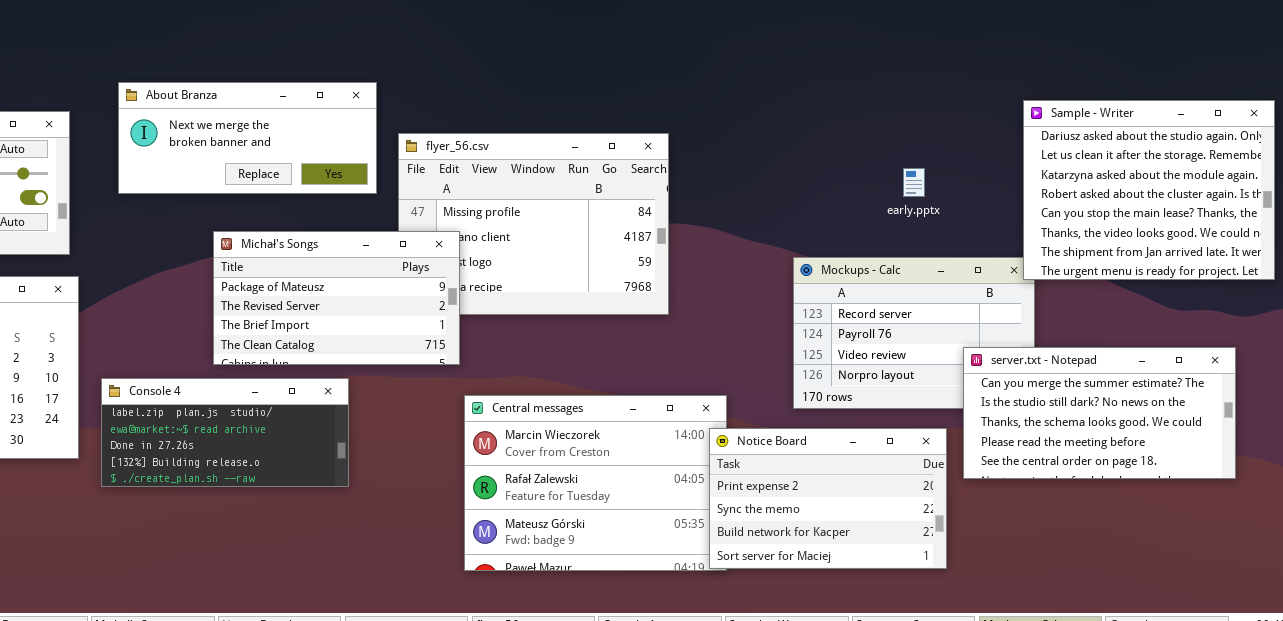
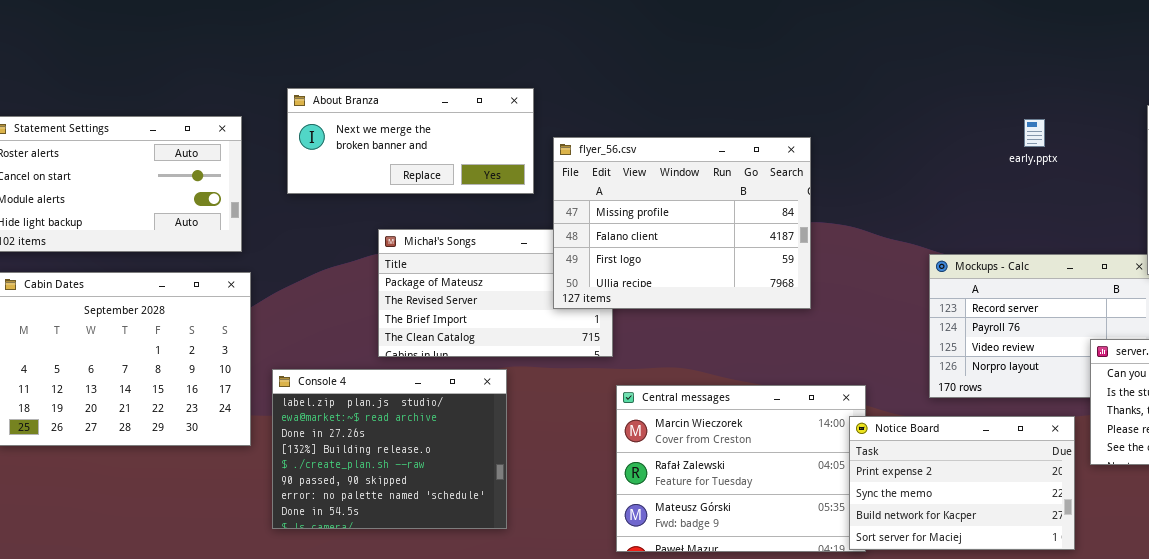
flyer_56.csv: [398,133,669,315] -> [553,137,811,309], raised
early.pptx: [903,168,925,197] -> [1024,119,1045,147], moved
Console 4: [101,378,349,487] -> [272,369,507,529], resized

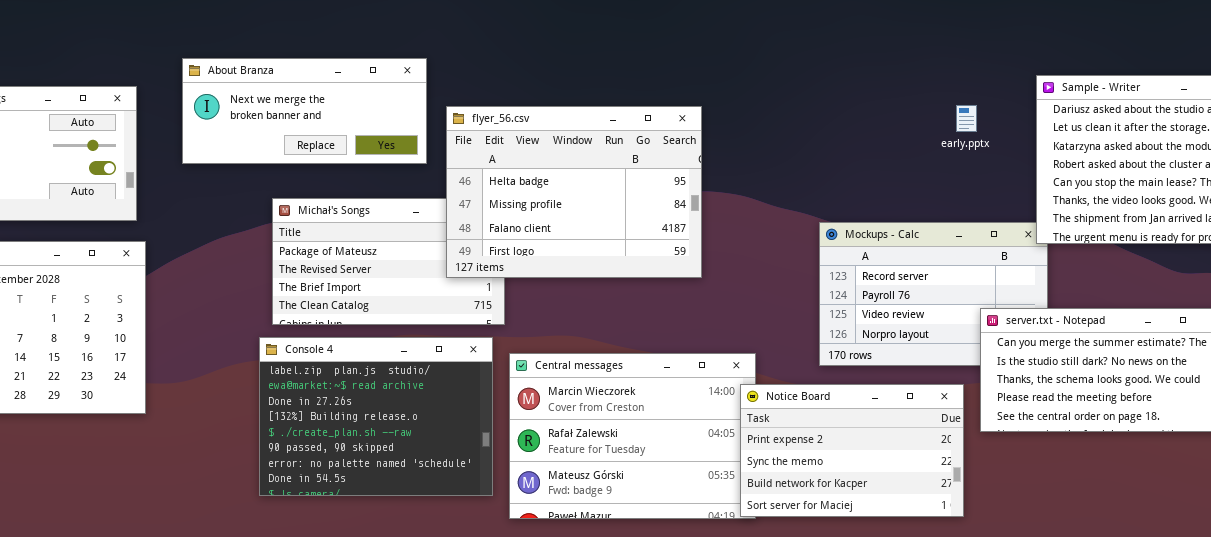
early.pptx: [1024,119,1045,147] -> [956,105,977,132], moved
flyer_56.csv: [553,137,811,309] -> [446,106,702,278], scrolled up 1 row
Console 4: [272,369,507,529] -> [259,337,493,496], moved

